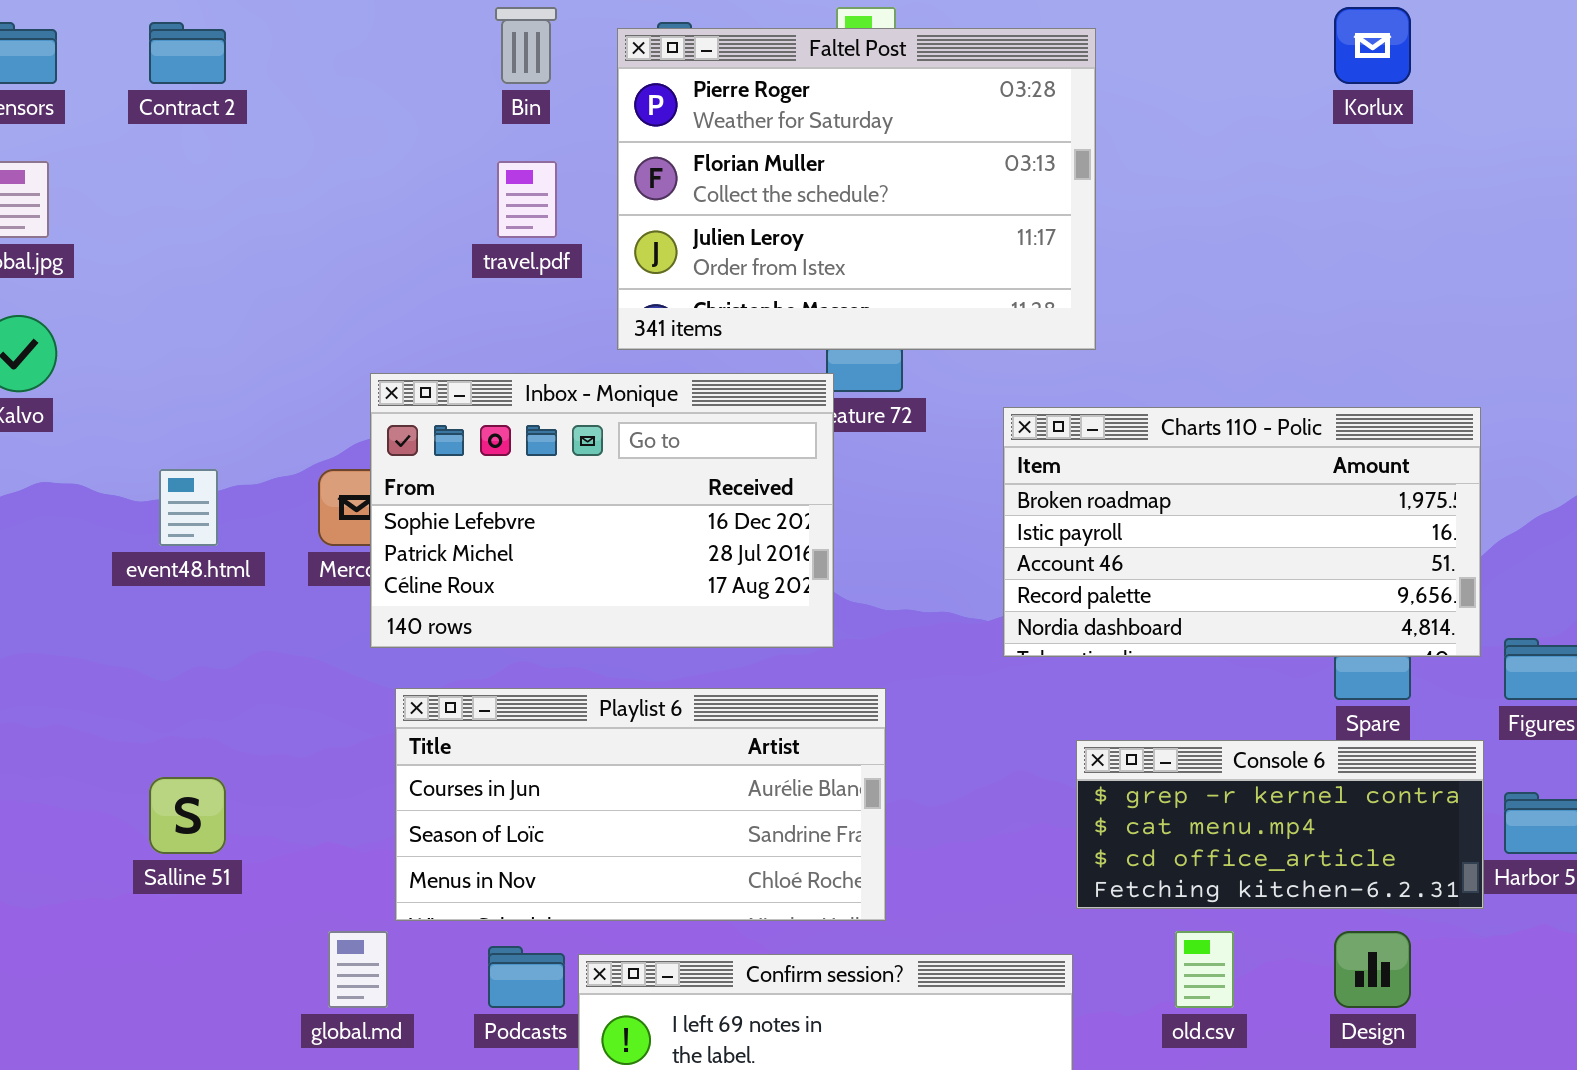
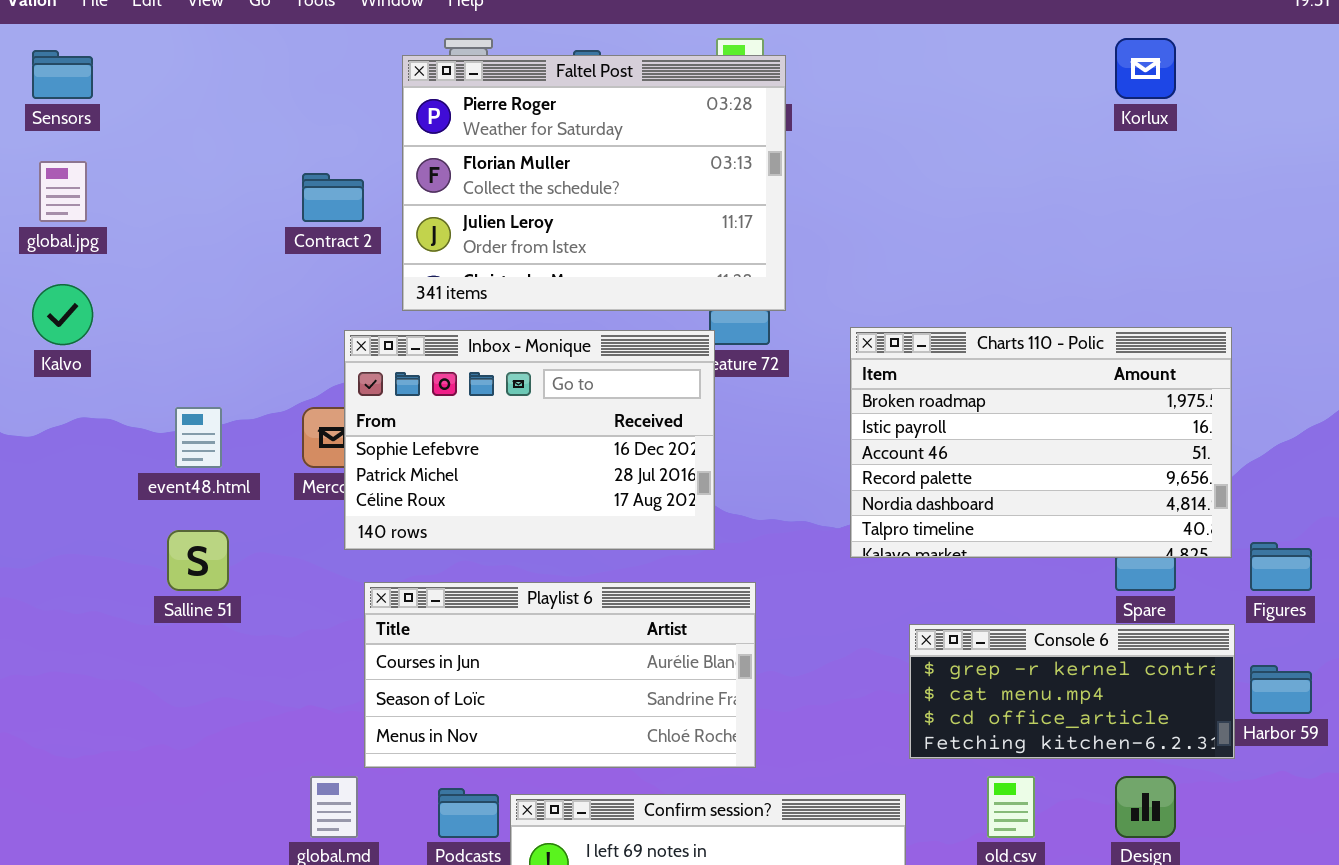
Contract 2: [149,22,226,84] -> [302,173,364,222], moved
Faltel Post: [617,28,1096,350] -> [402,55,786,311], moved
Charts 110 - Polic: [1003,407,1481,657] -> [850,327,1232,558], resized
Salline 51: [149,777,226,854] -> [167,530,229,591], moved

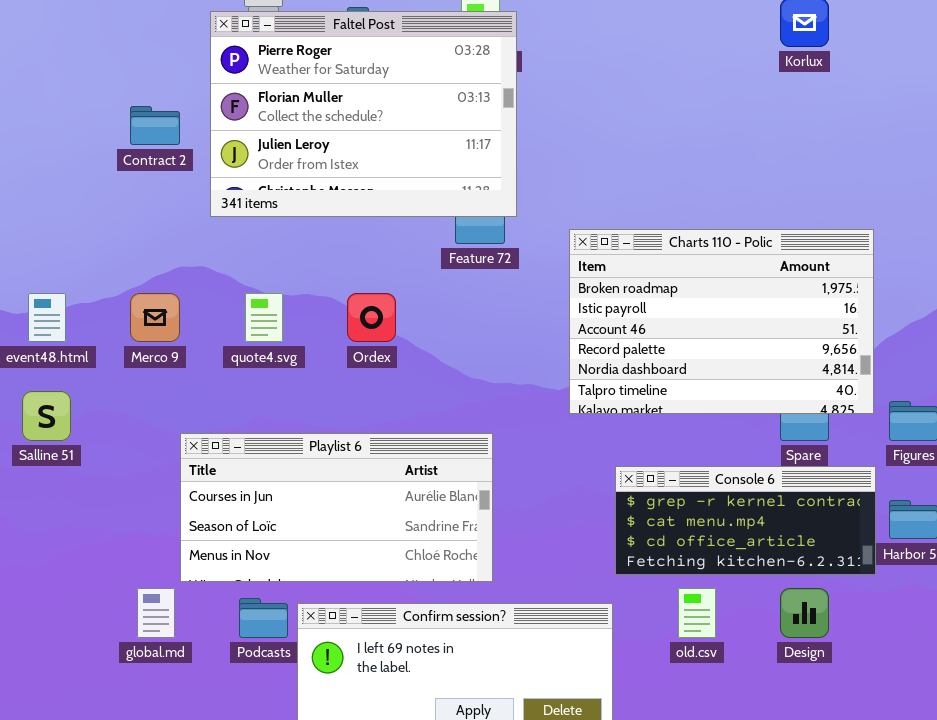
Inbox - Monique: [344,330,715,550] -> none, closed

